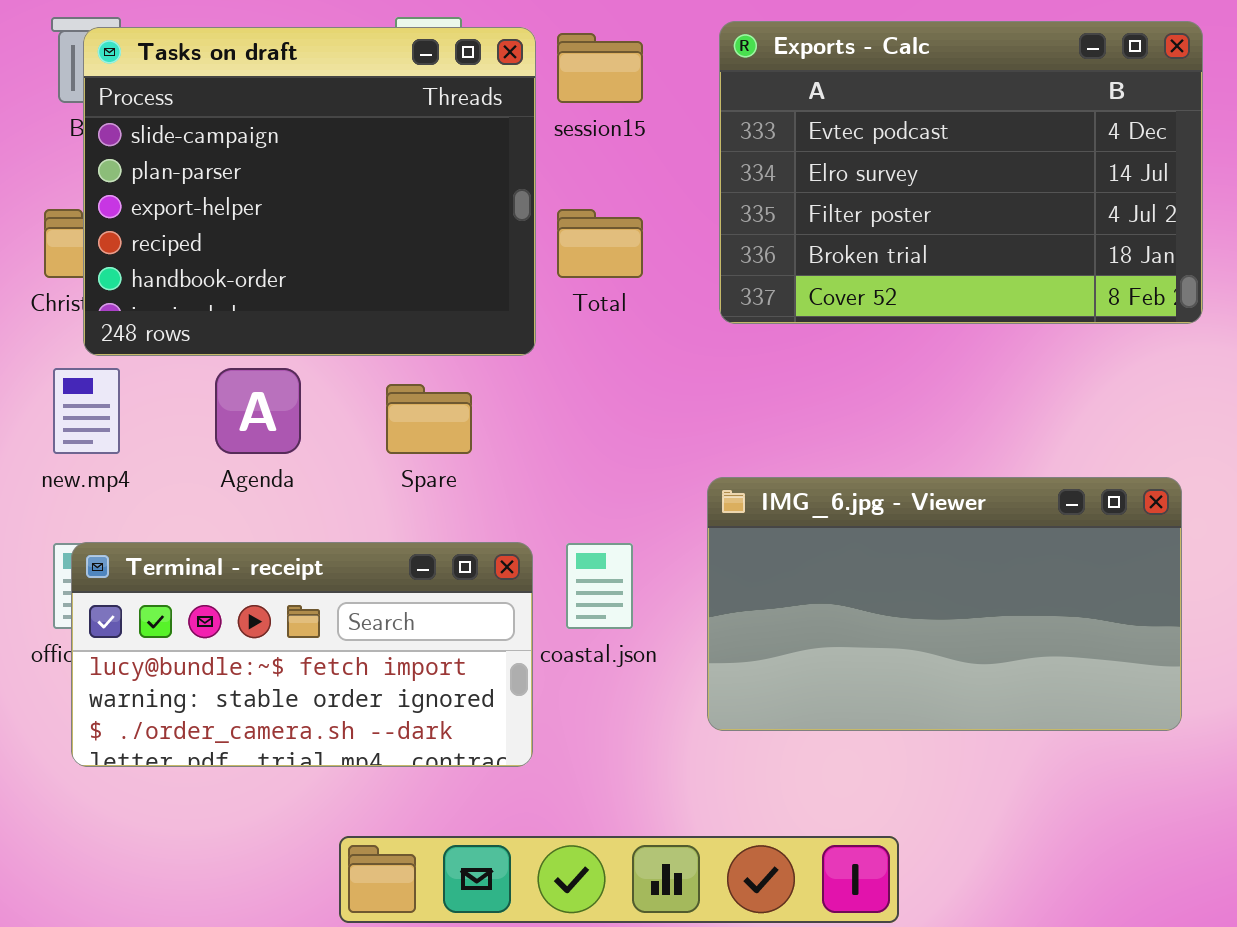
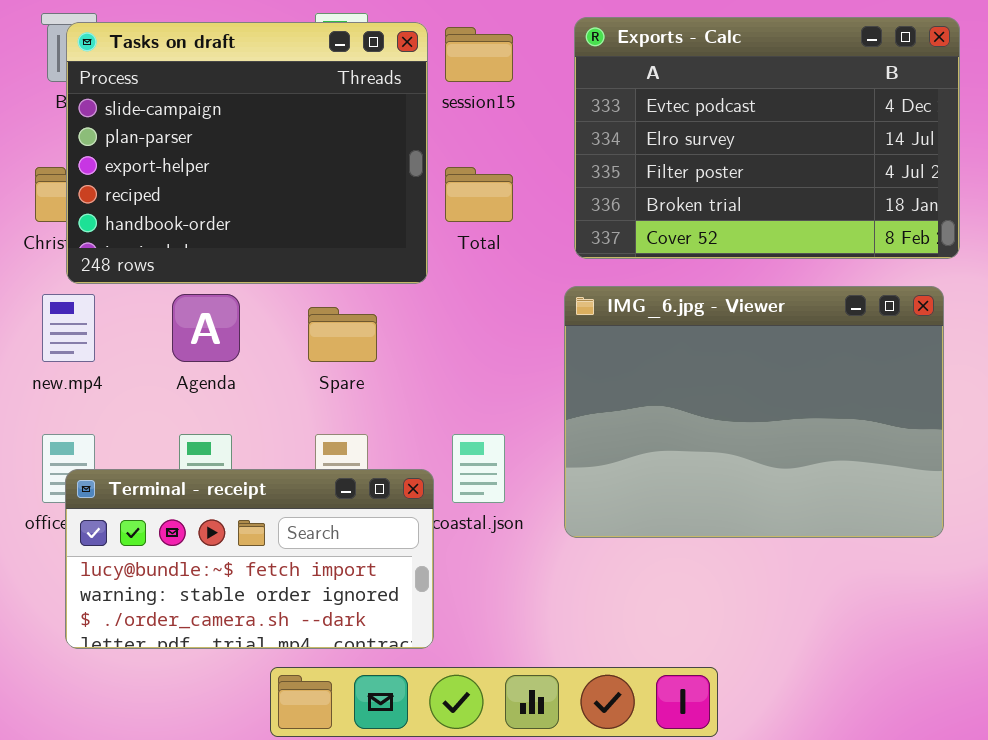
IMG_6.jpg - Viewer: [707,477,1182,731] -> [564,286,944,538], moved, resized
Terminal - receipt: [71,542,533,767] -> [65,469,434,649], moved

